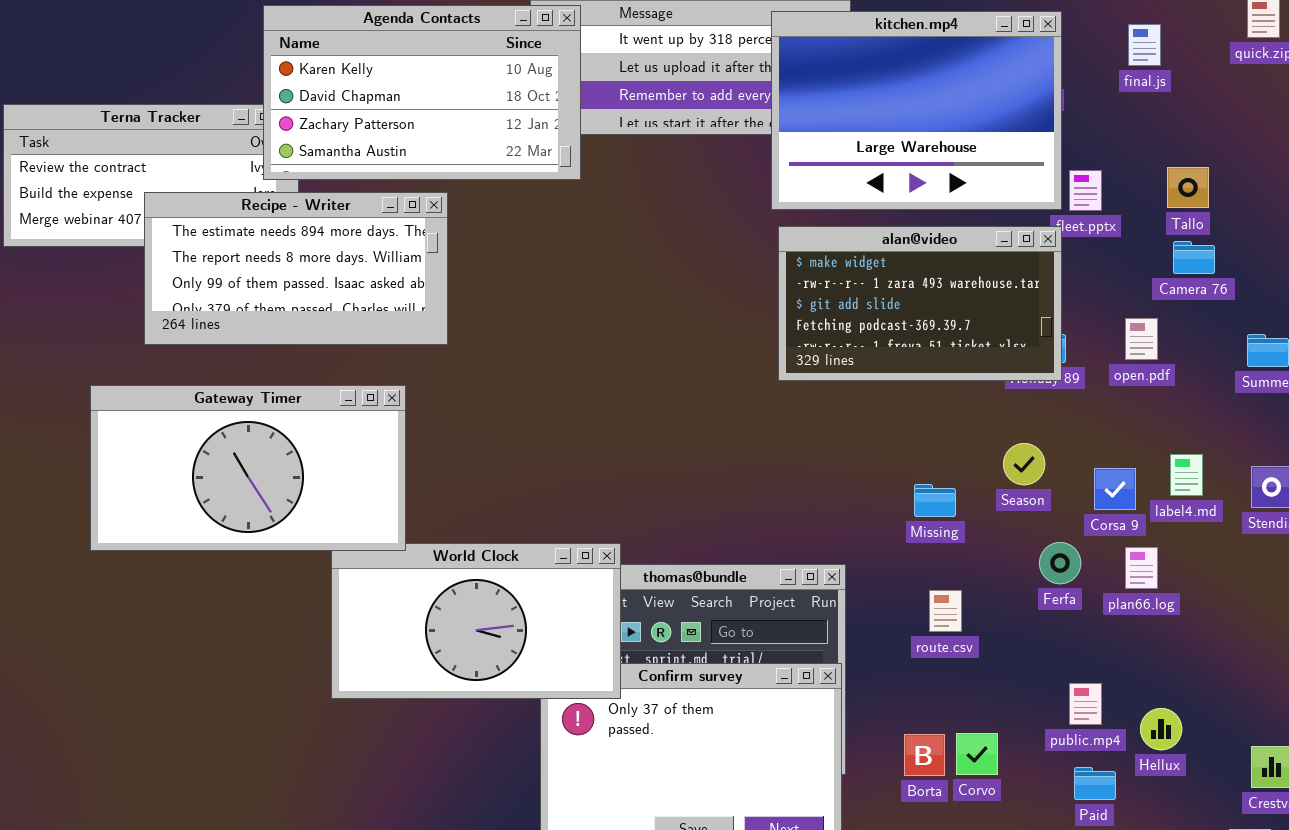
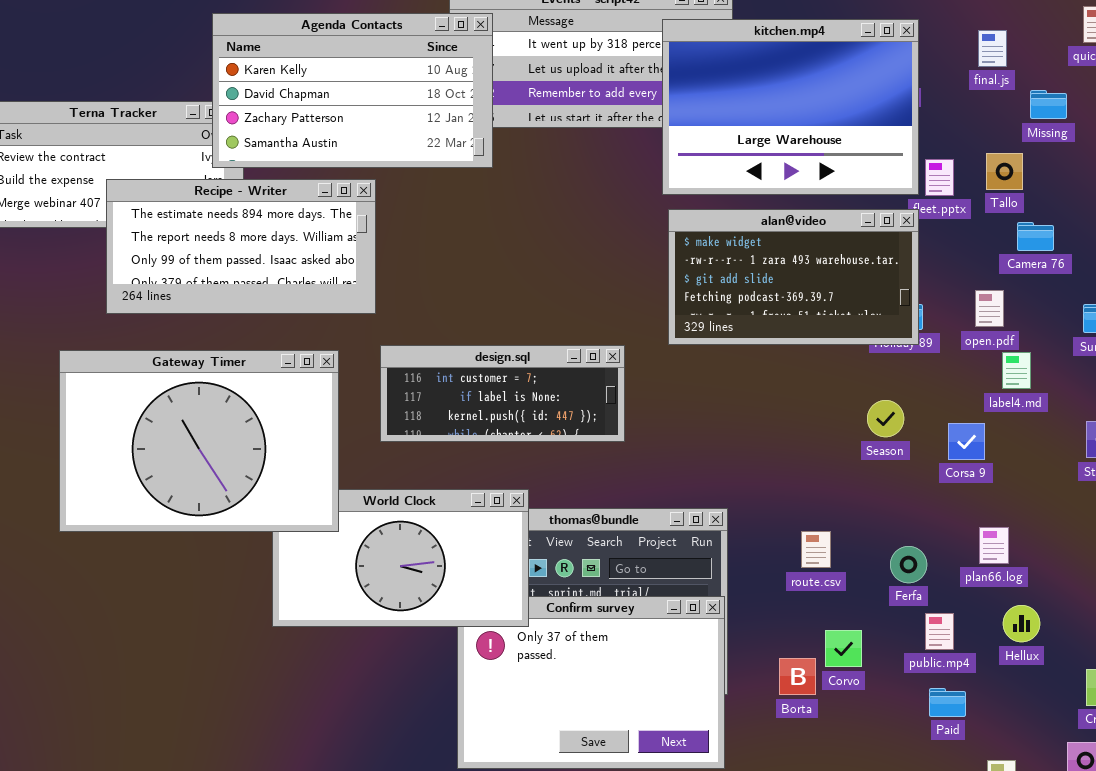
Tallo: [1167,167,1209,208] -> [986,153,1023,190], moved
design.sql: none -> [380,345,625,442], opened
Gateway Timer: [90,385,406,551] -> [59,350,339,532], resized
label4.md: [1170,454,1203,496] -> [1002,352,1031,389], moved
Missing: [914,484,956,517] -> [1030,90,1067,119], moved
Ferfa: [1039,542,1081,584] -> [890,546,927,583], moved
plan66.log: [1125,547,1158,589] -> [979,527,1009,564], moved
Hellux: [1140,708,1182,750] -> [1003,605,1040,642], moved
Corvo: [956,733,998,775] -> [825,630,862,667], moved

